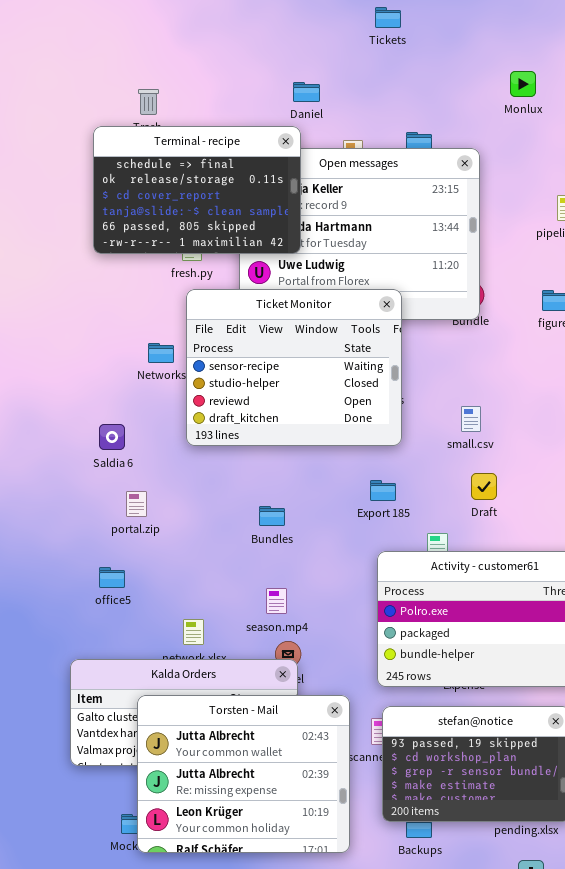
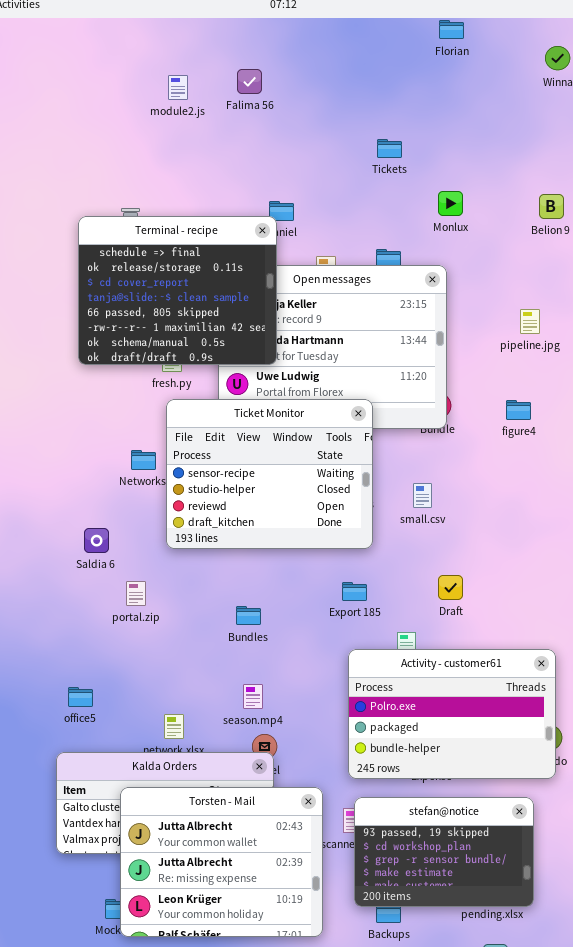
Tickets: [375,7,401,28] -> [377,139,402,158], moved
Monlux: [510,71,536,97] -> [438,191,463,216], moved
Terminal - recipe: [93,126,301,254] -> [78,216,277,365], resized
small.csv: [461,406,481,432] -> [413,483,432,508], moved
portal.zip: [126,491,147,517] -> [126,581,146,606], moved
office5: [99,567,125,588] -> [68,687,93,707], moved

